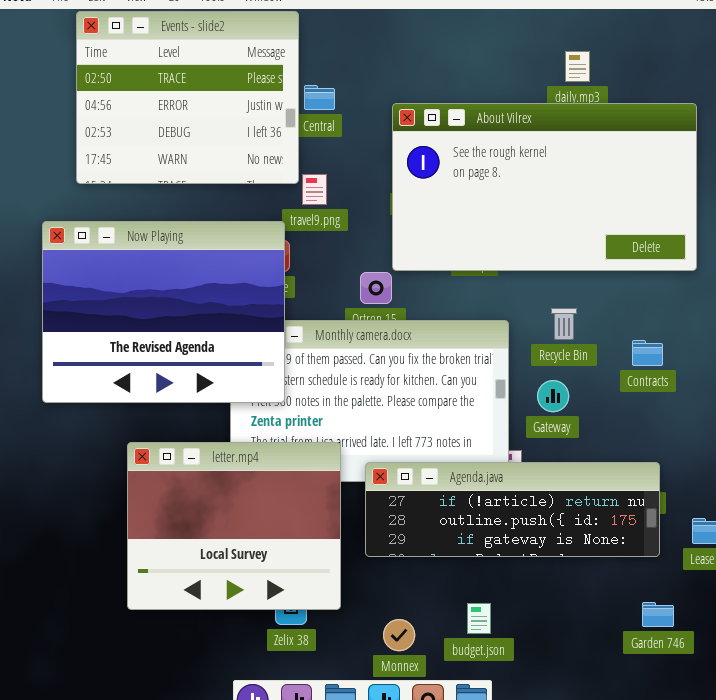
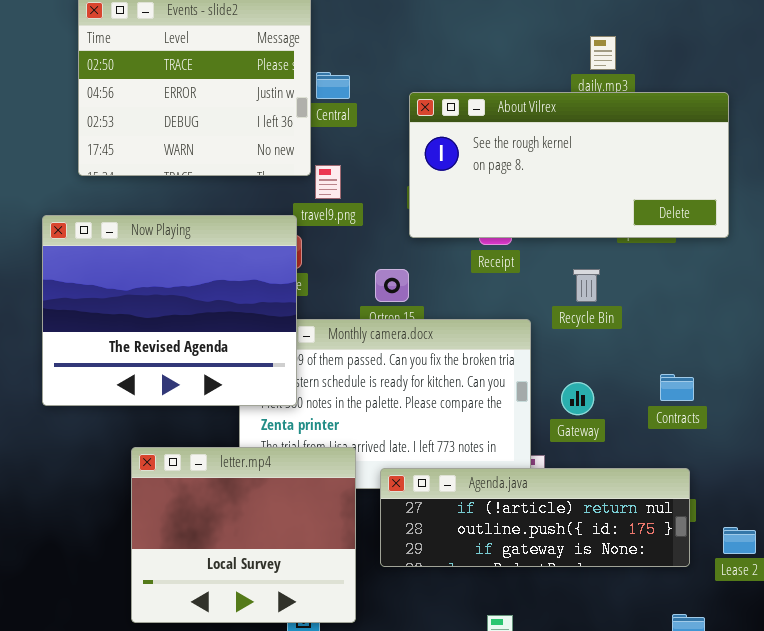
About Vilrex: [392,103,697,271] -> [409,92,729,238], resized
Recycle Bin: [551,308,577,340] -> [573,269,600,302], moved
Contracts: [632,340,663,366] -> [660,374,694,401], moved

